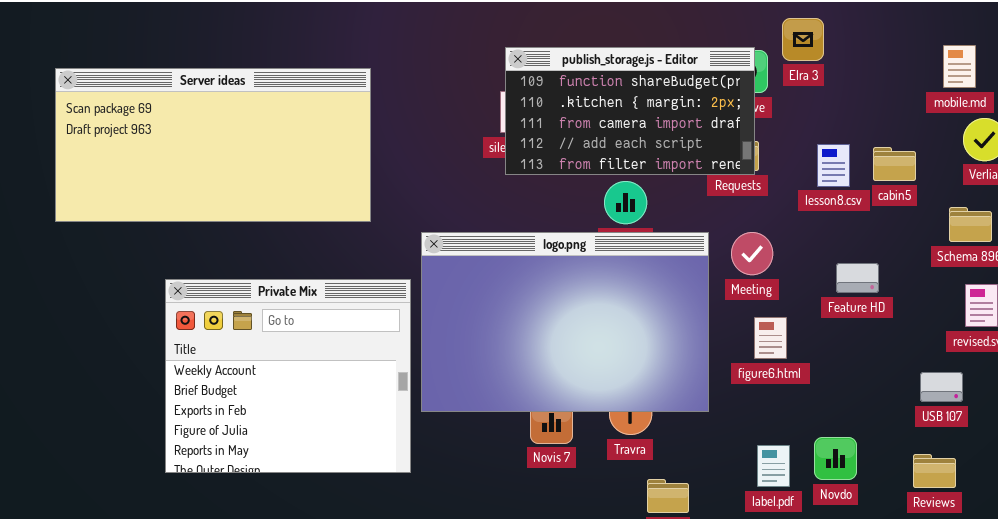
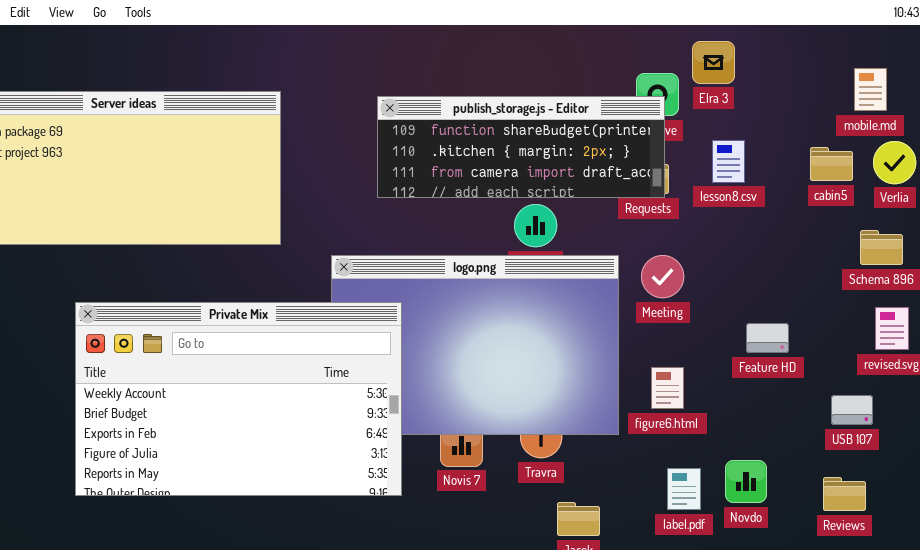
publish_storage.js - Editor: [505,47,755,175] -> [377,96,665,198], resized
lesson8.csv: [817,144,850,187] -> [712,140,745,183], moved
cabin5: [873,147,916,181] -> [810,147,853,181], moved
Feature HD: [836,263,879,293] -> [746,323,789,353], moved
Private Mix: [165,279,411,473] -> [75,302,402,496], resized
figure6.html: [754,317,787,359] -> [651,367,684,409], moved

